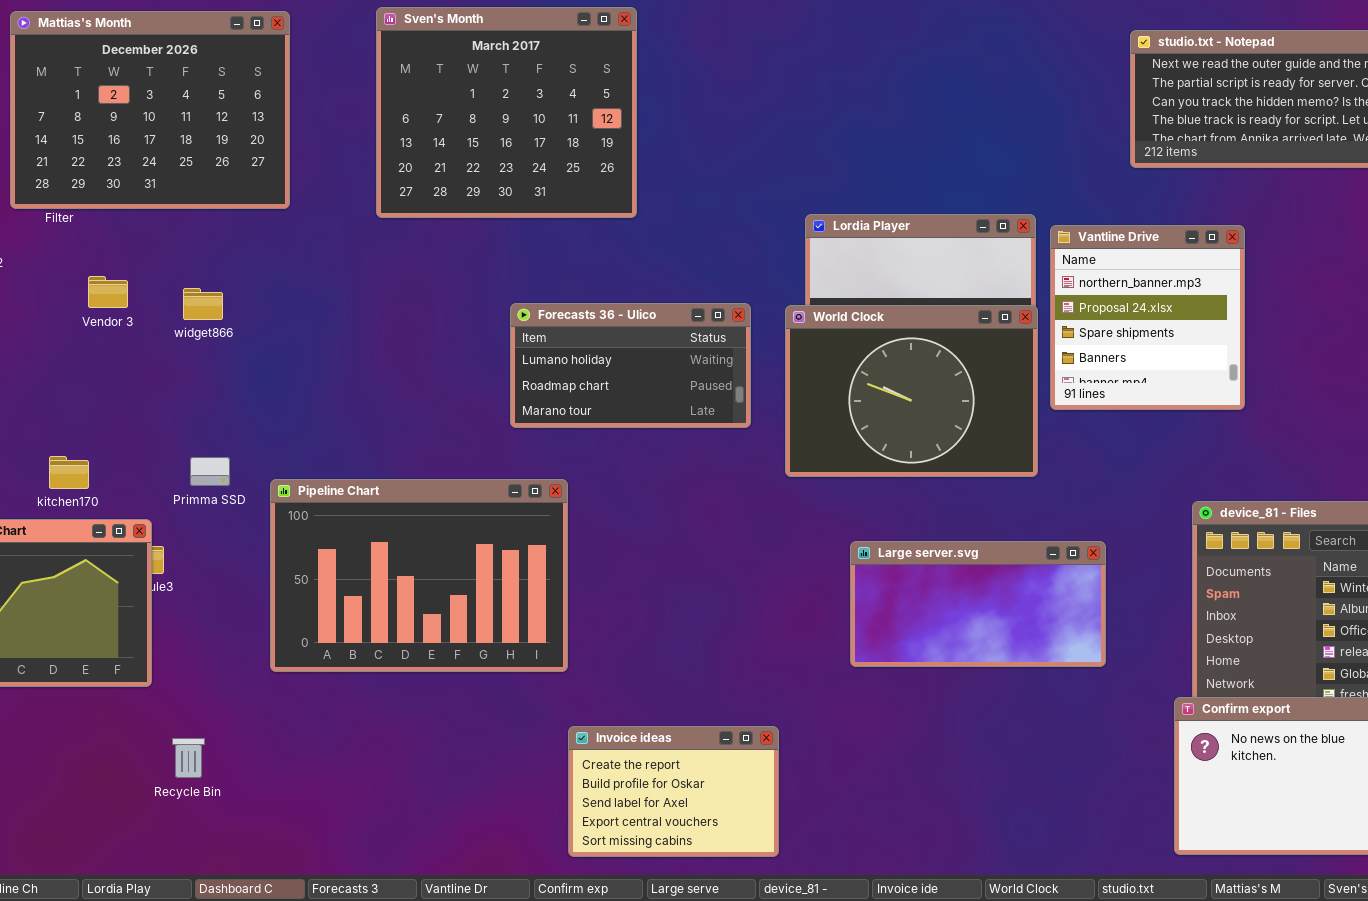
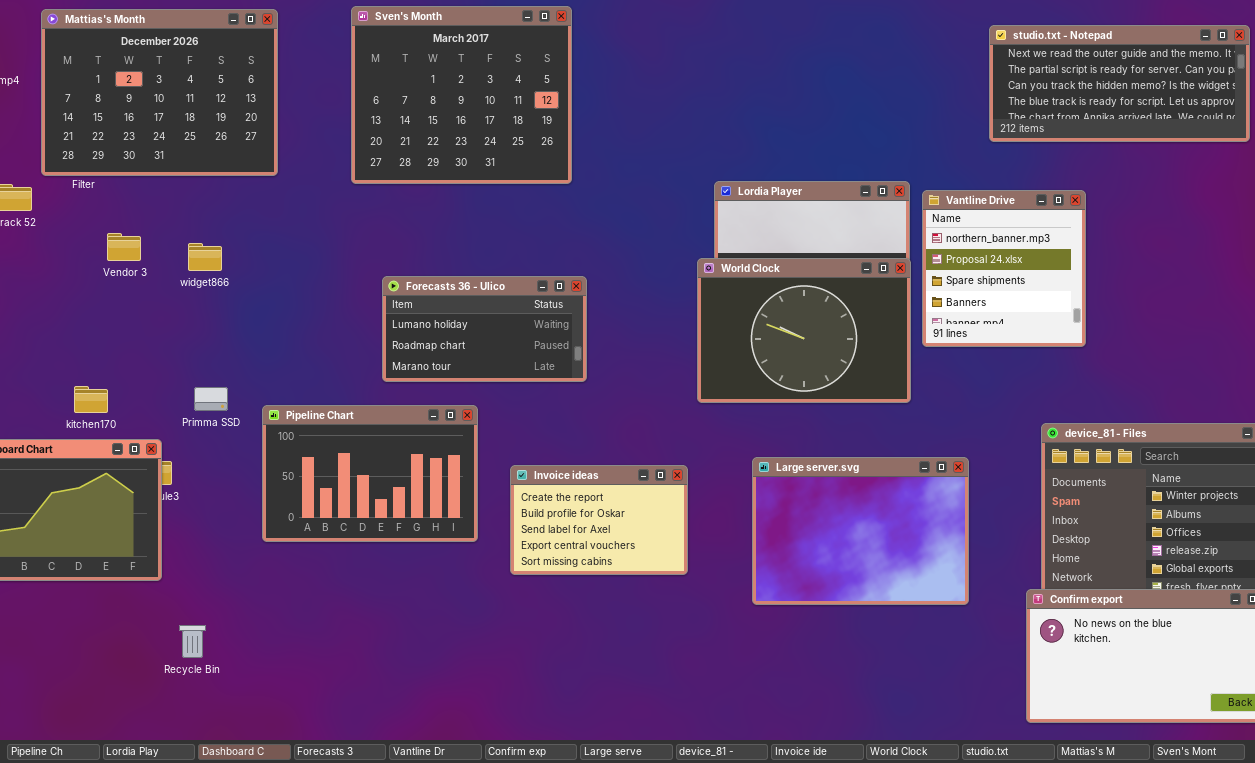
Forecasts 36 - Ulico: [510,303,751,428] -> [382,276,587,382], moved
Pipeline Chart: [270,479,568,672] -> [262,405,478,542], resized
Large server.svg: [850,541,1106,667] -> [752,457,969,605], resized
Invoice ideas: [568,726,779,857] -> [510,465,688,575], moved

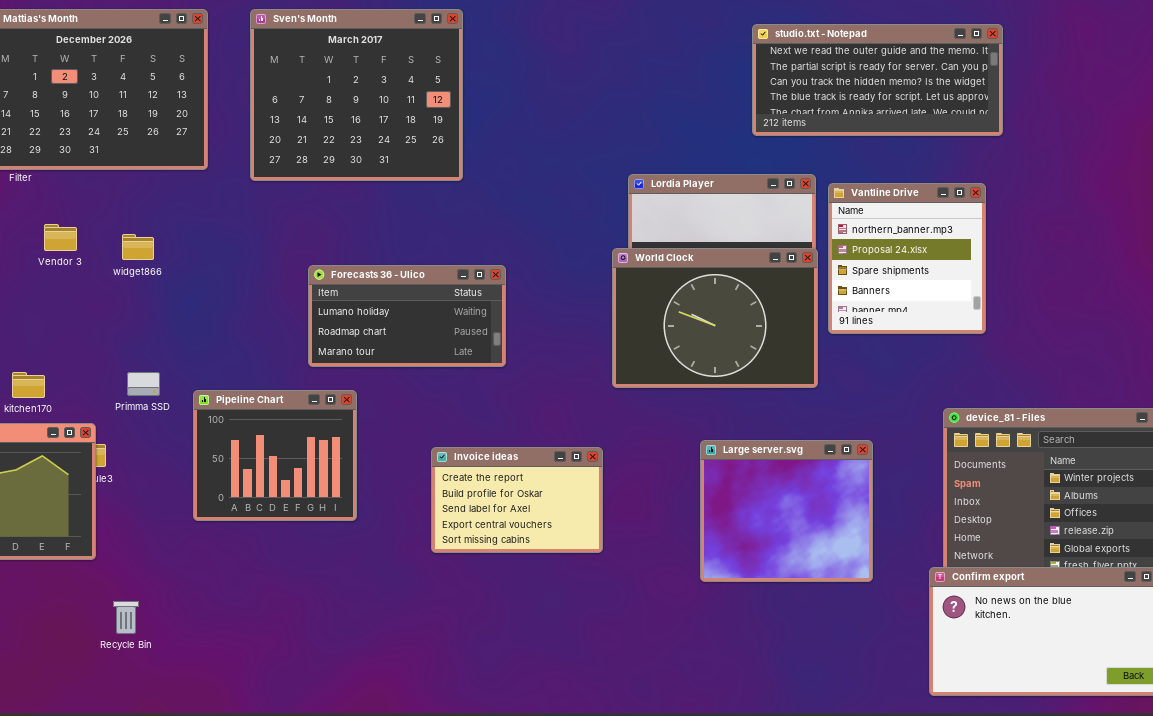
Sven's Month: [351,6,572,184] -> [250,9,463,181], moved
studio.txt - Notepad: [989,25,1250,142] -> [752,24,1003,136], moved
Pipeline Chart: [262,405,478,542] -> [193,390,357,521], resized
Large server.svg: [752,457,969,605] -> [700,440,873,582], resized

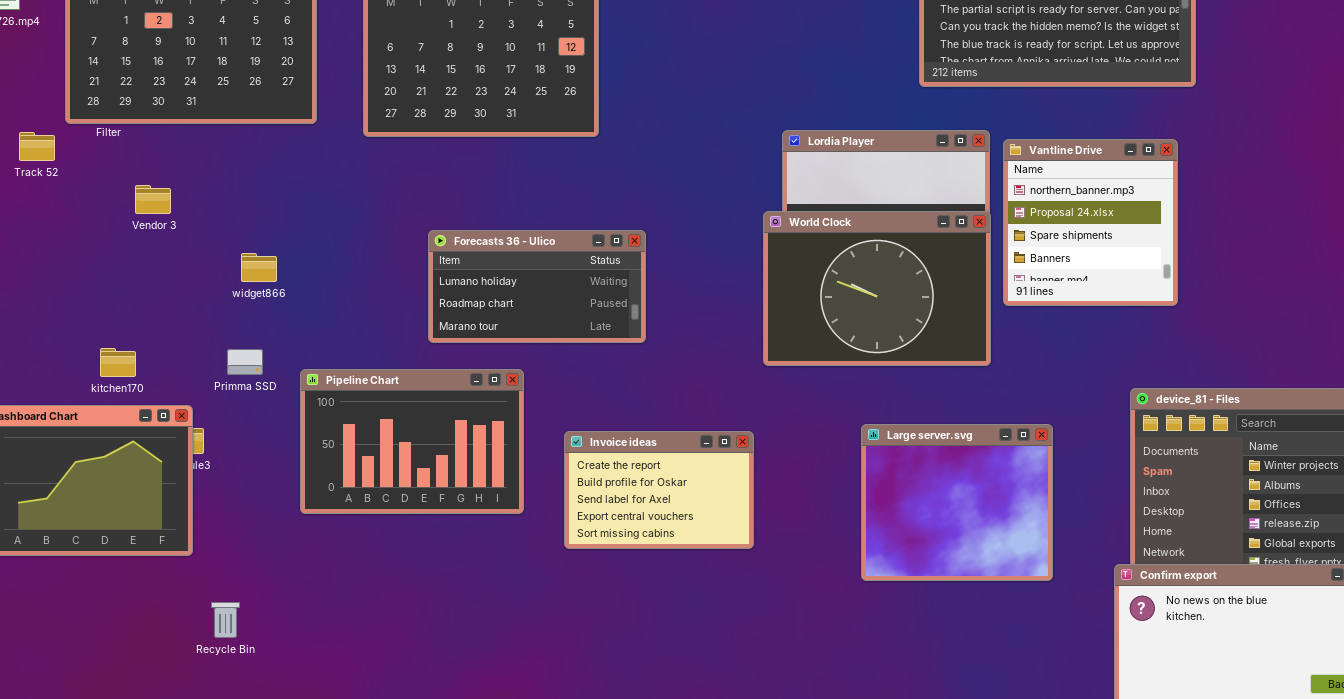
widget866: [122,234,154,260] -> [241,253,277,282], moved
Pipeline Chart: [193,390,357,521] -> [300,369,524,514], resized

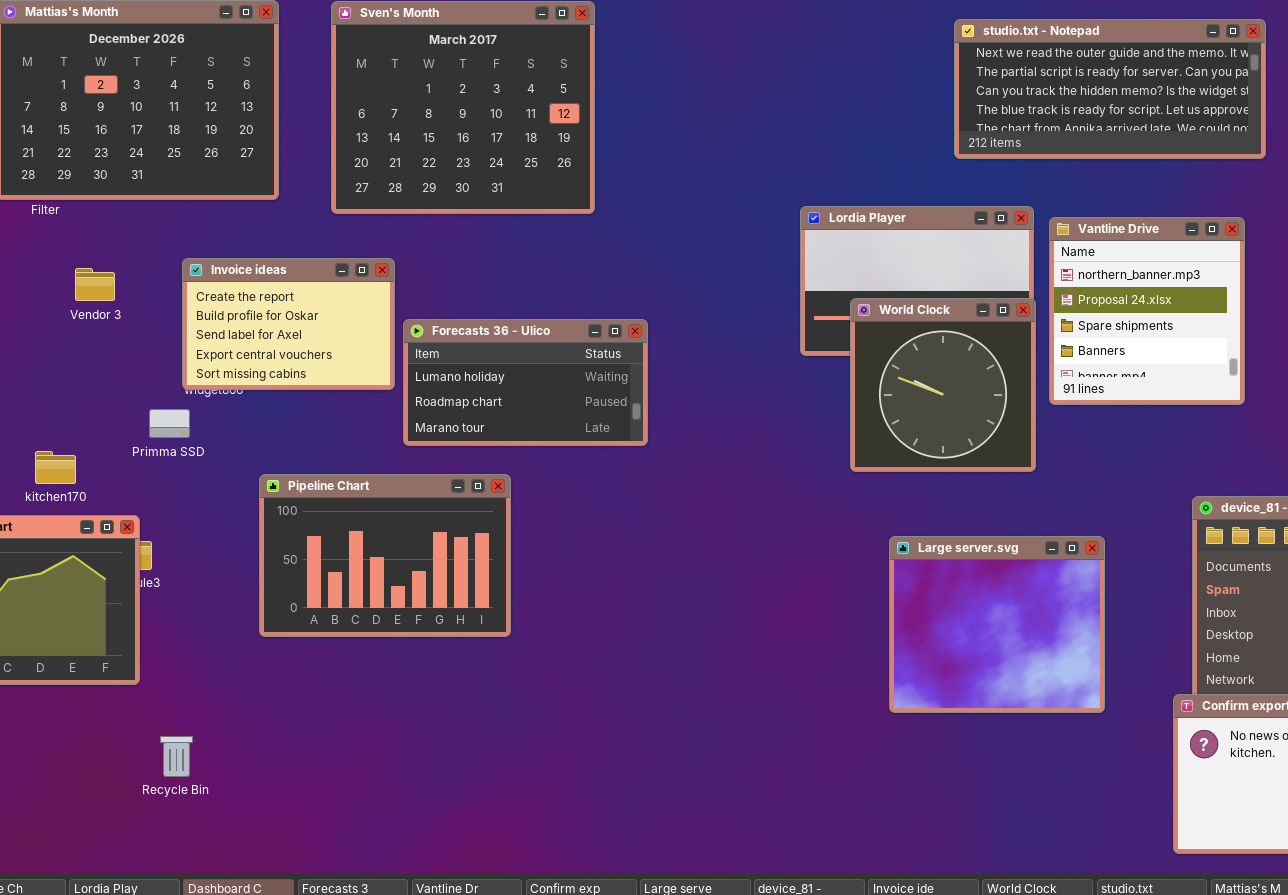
World Clock: [763,211,991,366] -> [850,298,1036,472], resized
Primma SSD: [227,349,263,375] -> [149,409,190,438], moved
Invoice ideas: [564,431,754,549] -> [182,258,395,390], moved

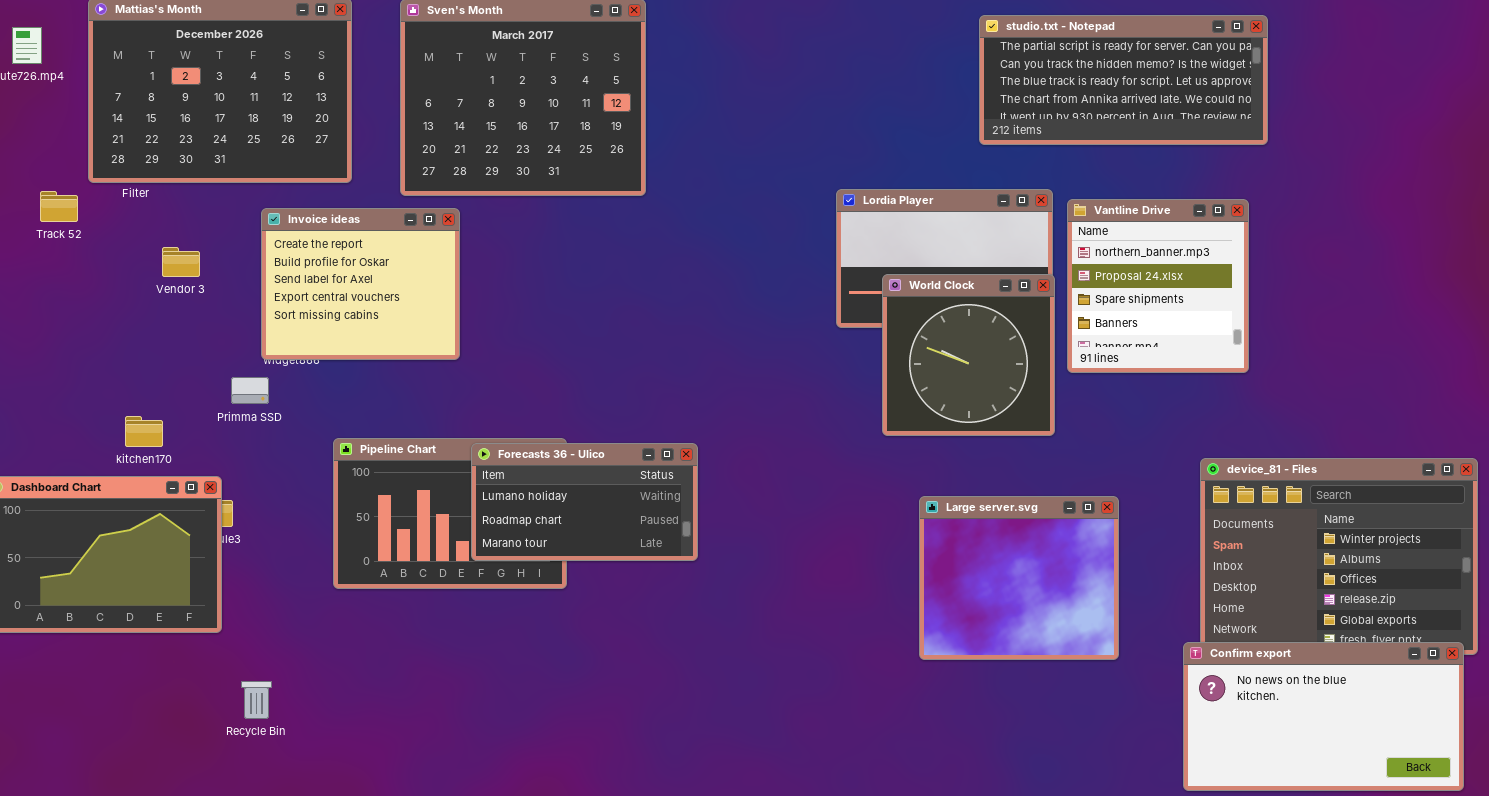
studio.txt - Notepad: [954,19,1266,159] -> [979,15,1268,145], scrolled down 1 row
Invoice ideas: [182,258,395,390] -> [261,208,460,360], resized
Forecasts 36 - Ulico: [403,319,648,446] -> [471,443,698,561], moved

